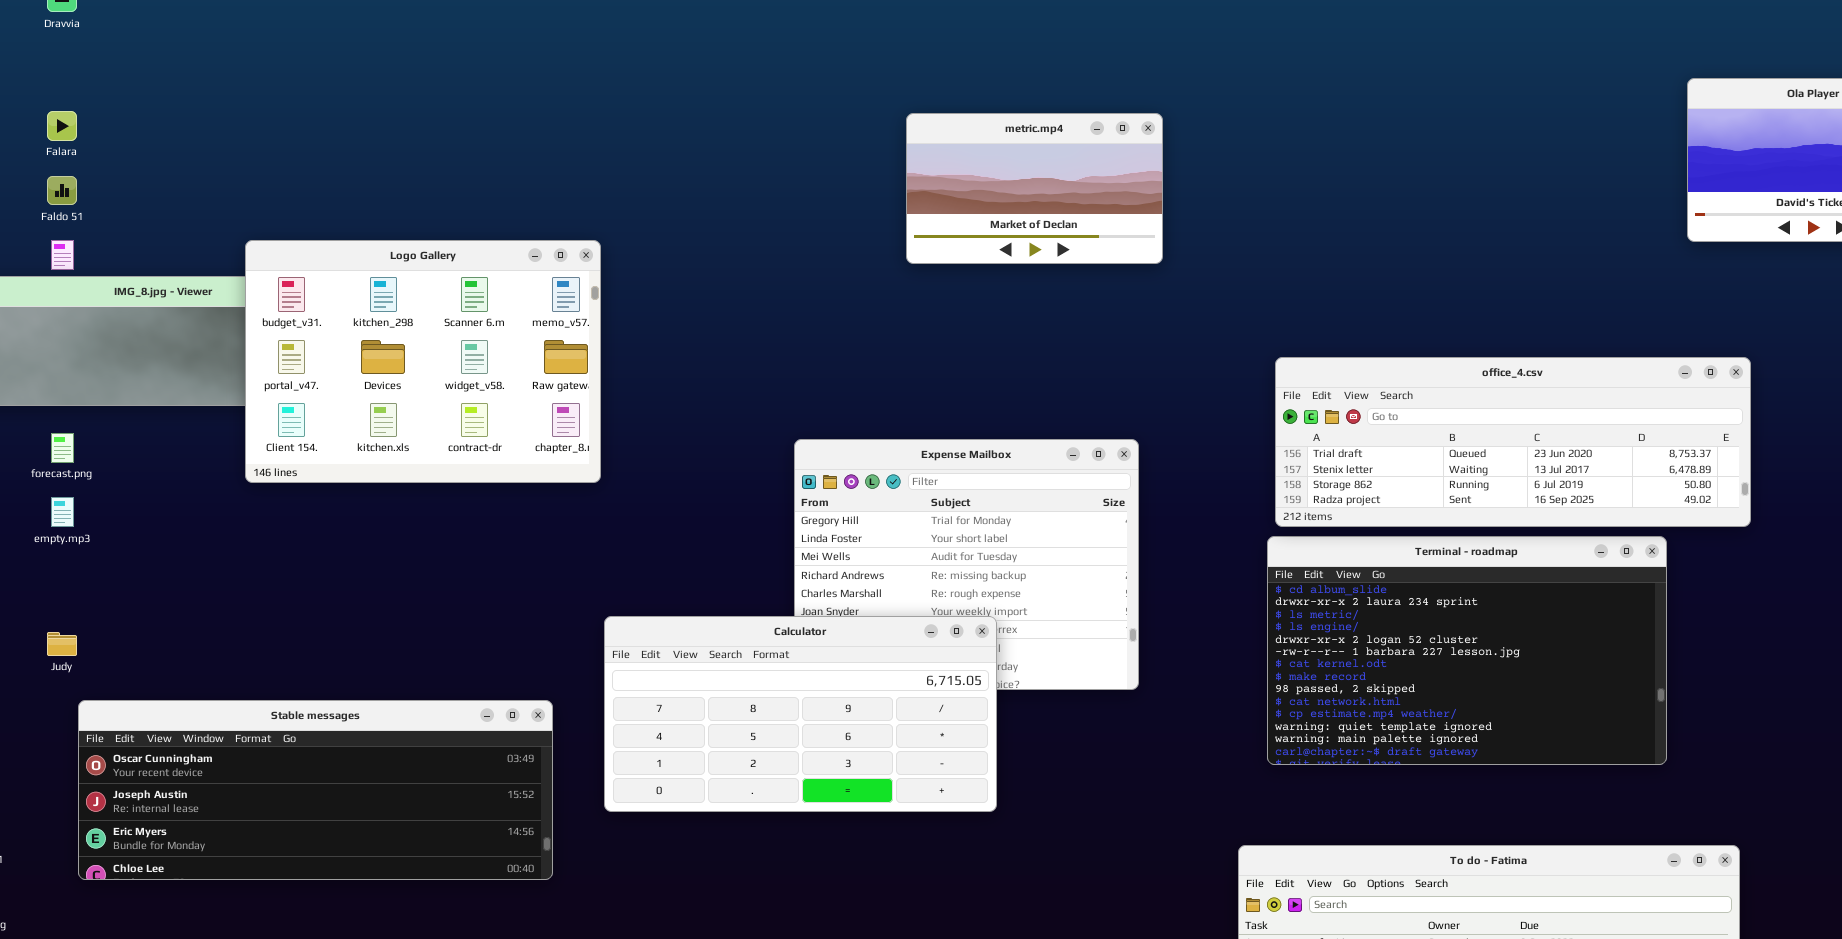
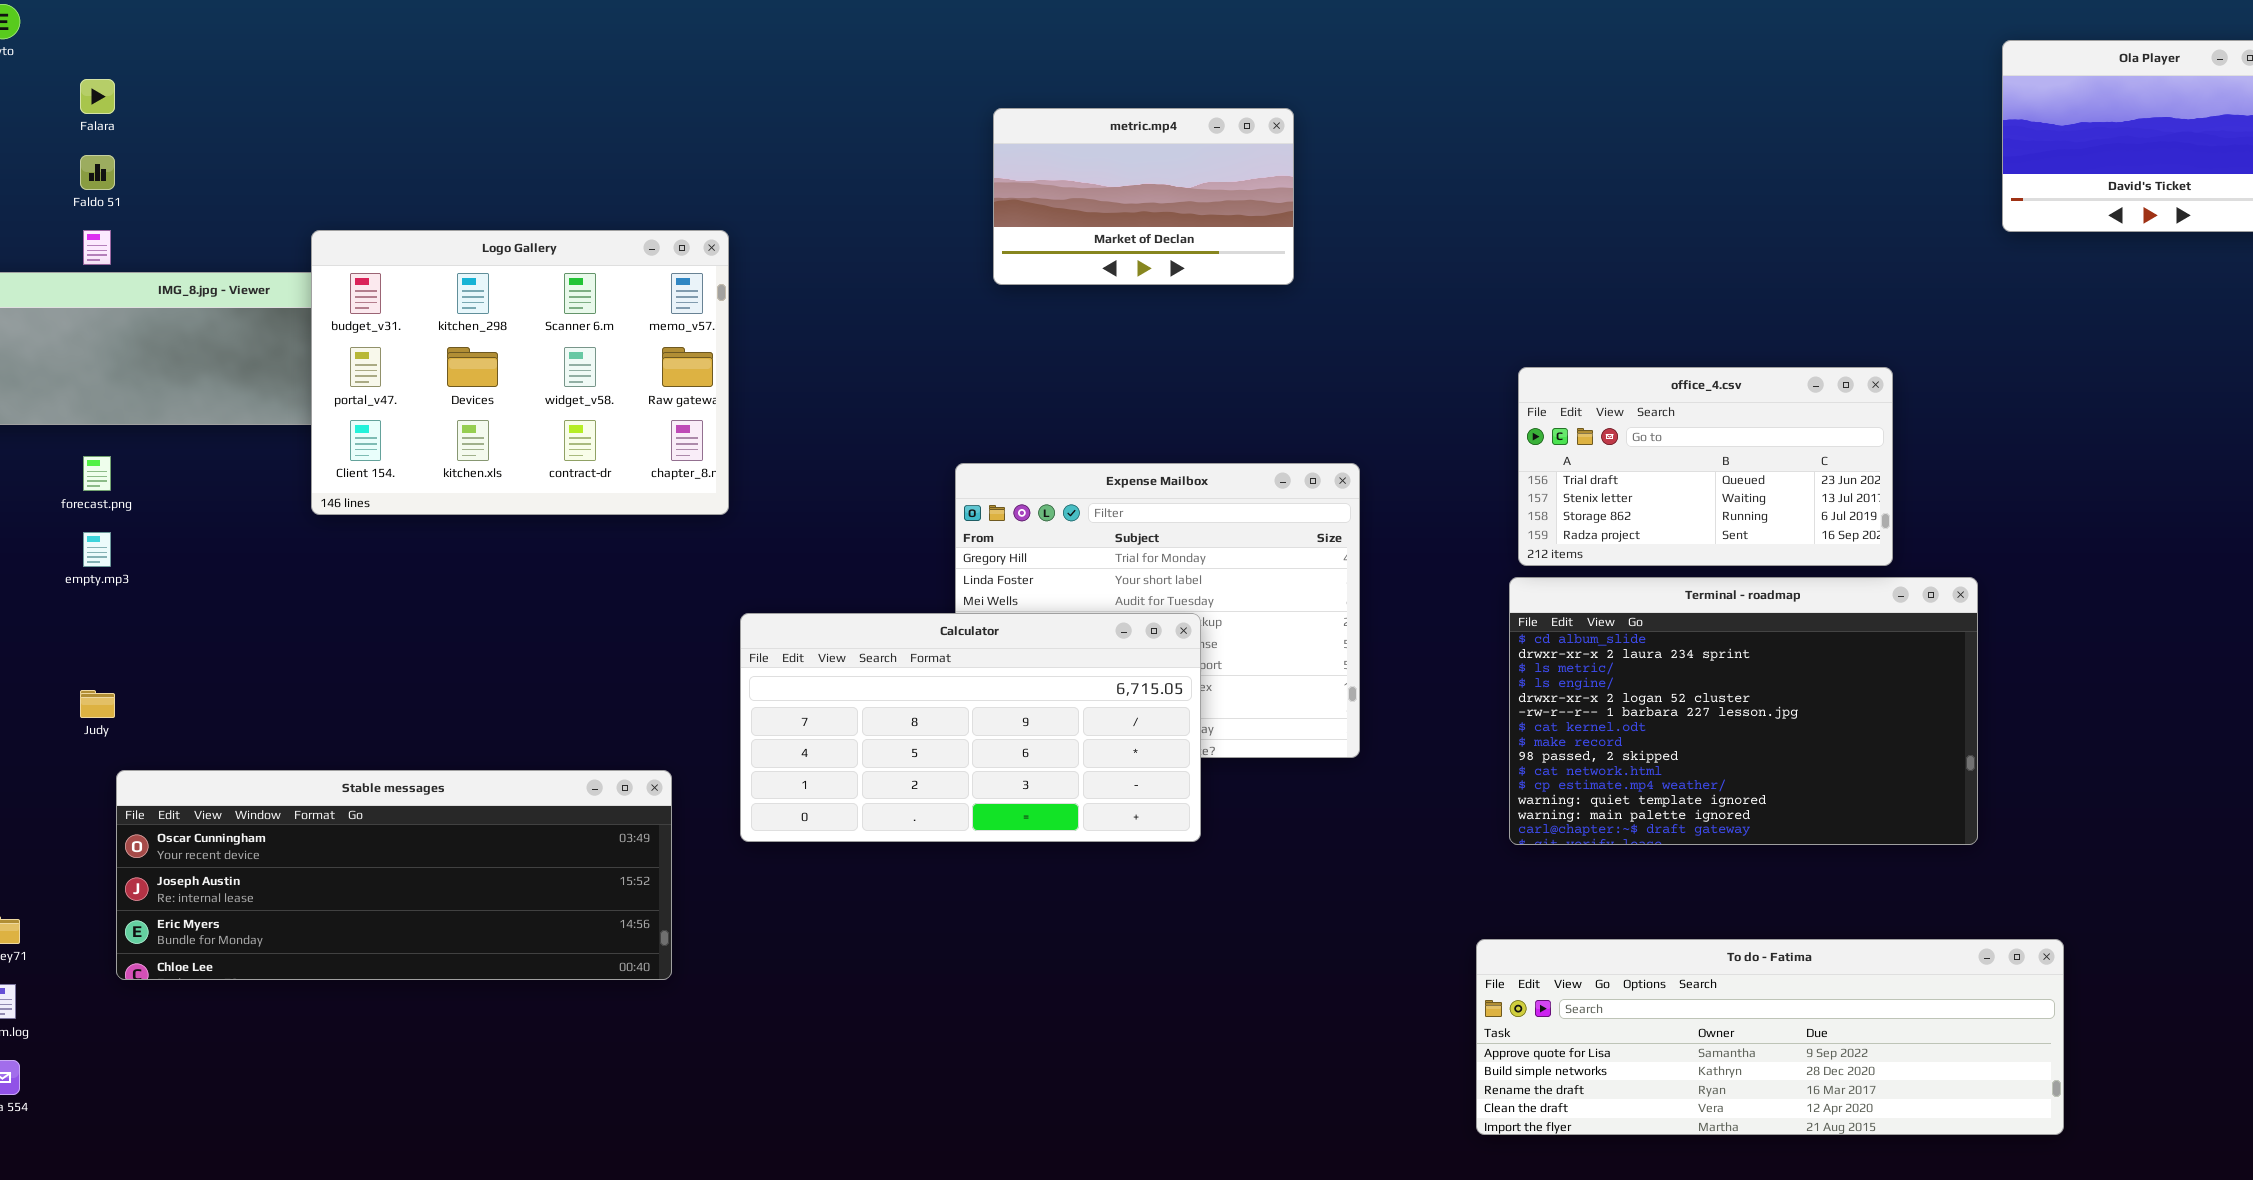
metric.mp4: [906,113,1163,264] -> [993,108,1294,285], moved
office_4.csv: [1275,357,1751,527] -> [1518,367,1893,566], resized
Calculator: [604,616,997,812] -> [740,613,1201,842], moved

